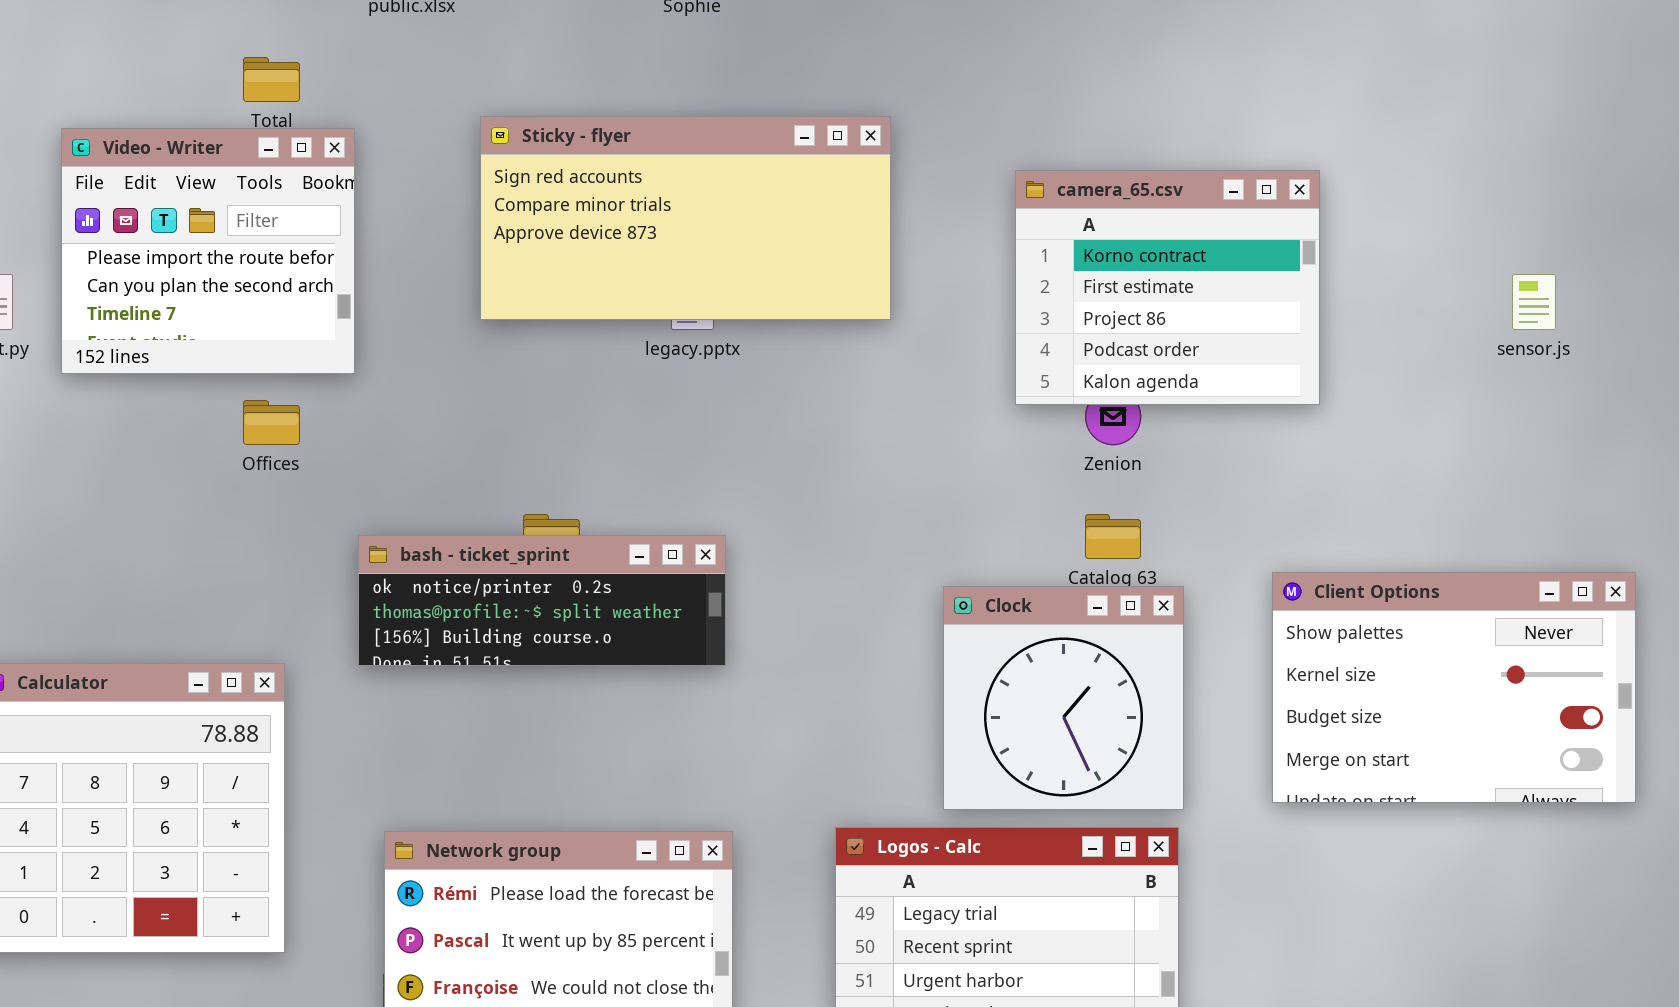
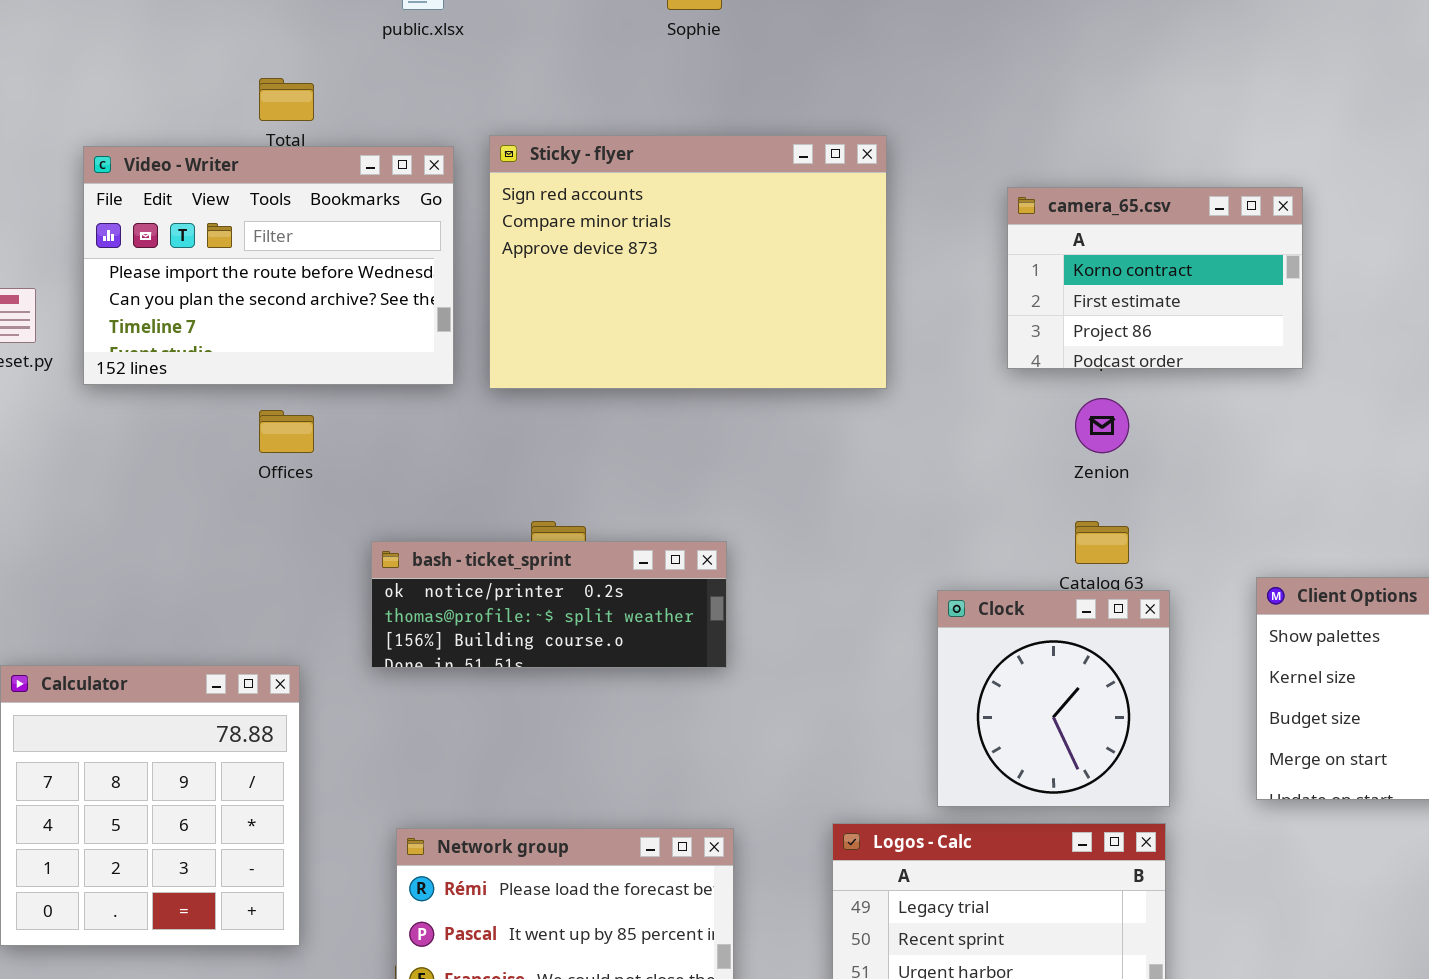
Sticky - flyer: [480,116,891,320] -> [489,135,887,389], resized
Video - Writer: [61,128,355,374] -> [83,146,454,385], resized
camera_65.csv: [1015,170,1320,405] -> [1007,187,1303,369], resized

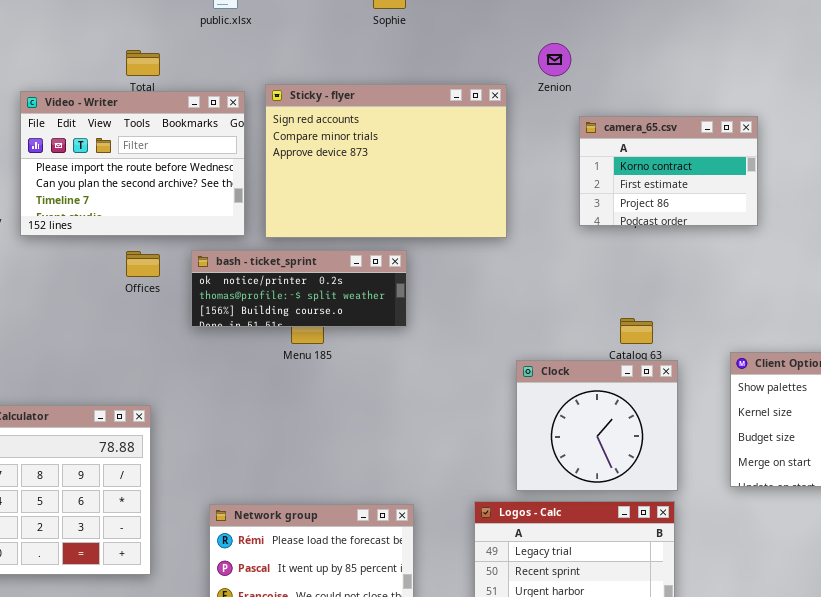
Zenion: [1075,398,1129,453] -> [538,43,571,76], moved
bash - ticket_sprint: [371,541,727,668] -> [191,250,407,327], moved
Clock: [937,590,1170,807] -> [516,360,678,491], resized

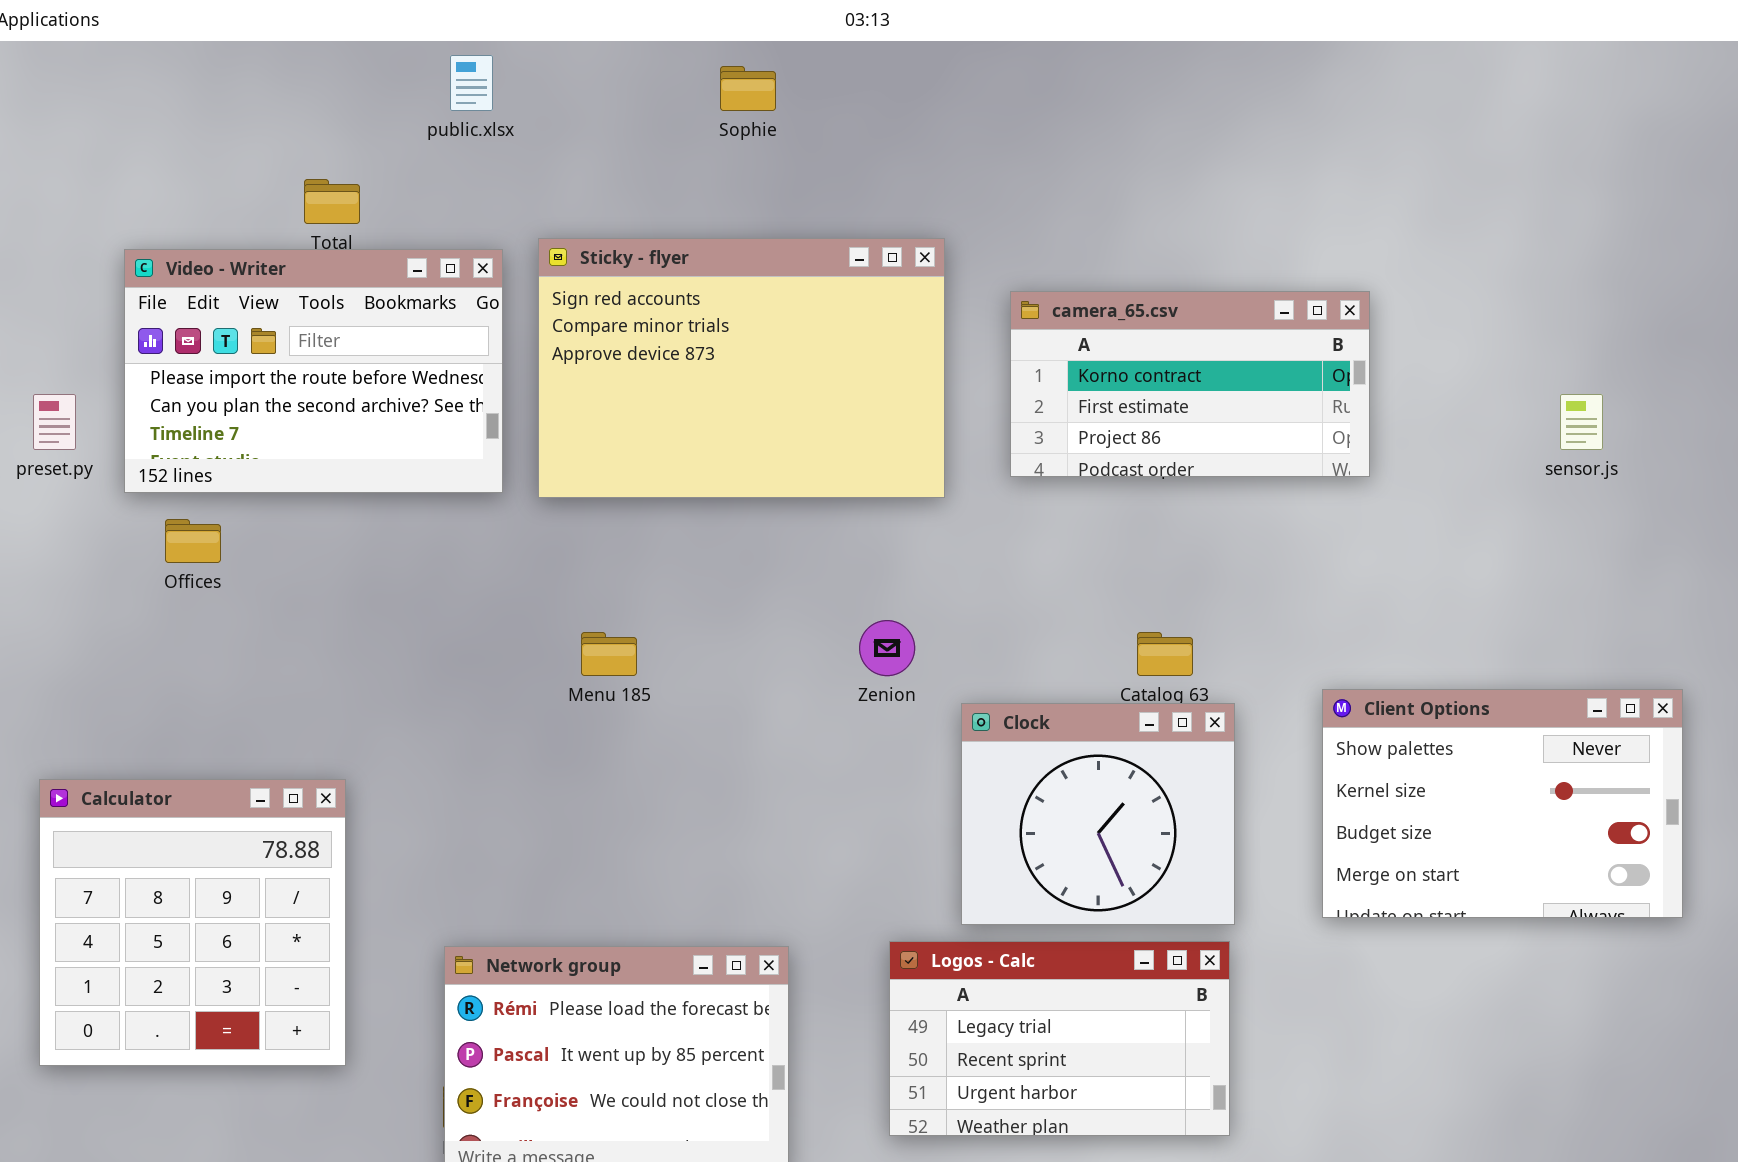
Zenion: [538,43,571,76] -> [859,620,915,676], moved
camera_65.csv: [579,116,758,226] -> [1010,291,1370,477], resized
bash - ticket_sprint: [191,250,407,327] -> none, closed
Offices: [126,251,160,277] -> [165,519,221,563], moved

